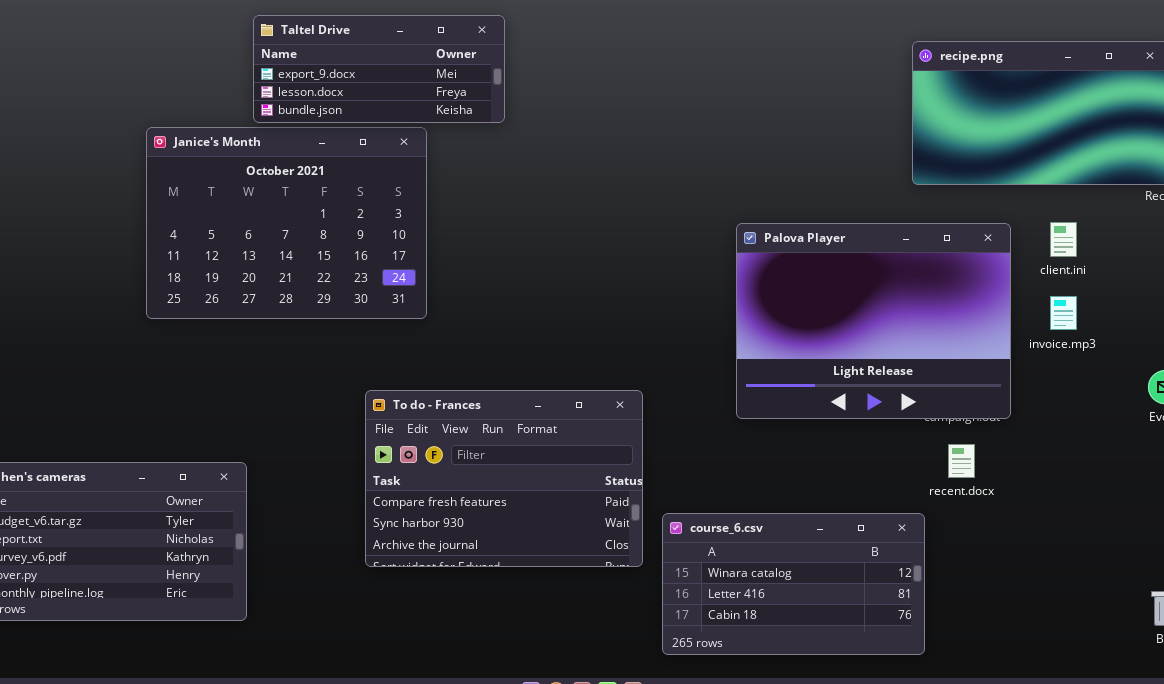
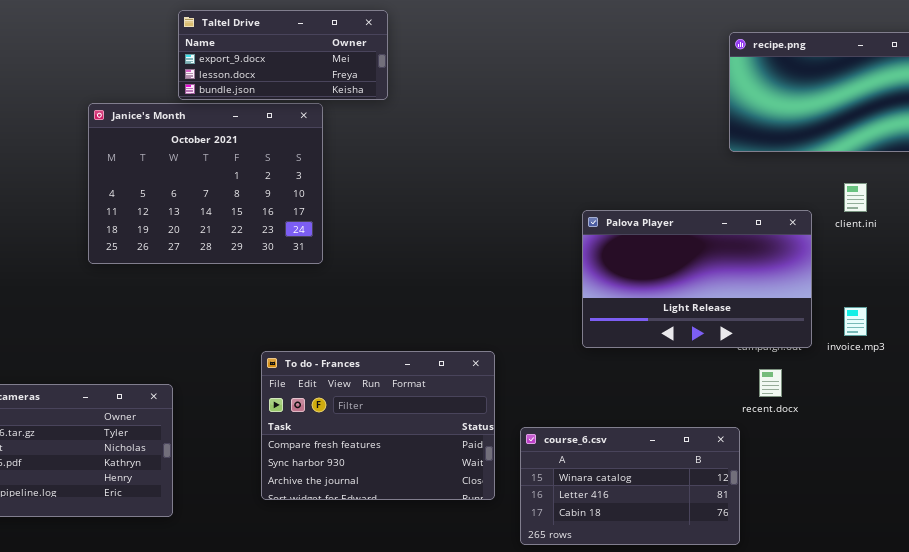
Palova Player: [736,223,1011,419] -> [582,210,812,348], resized
invoice.mp3: [1050,296,1077,330] -> [844,307,867,336], moved
To do - Frances: [365,390,643,567] -> [261,351,495,500], moved

